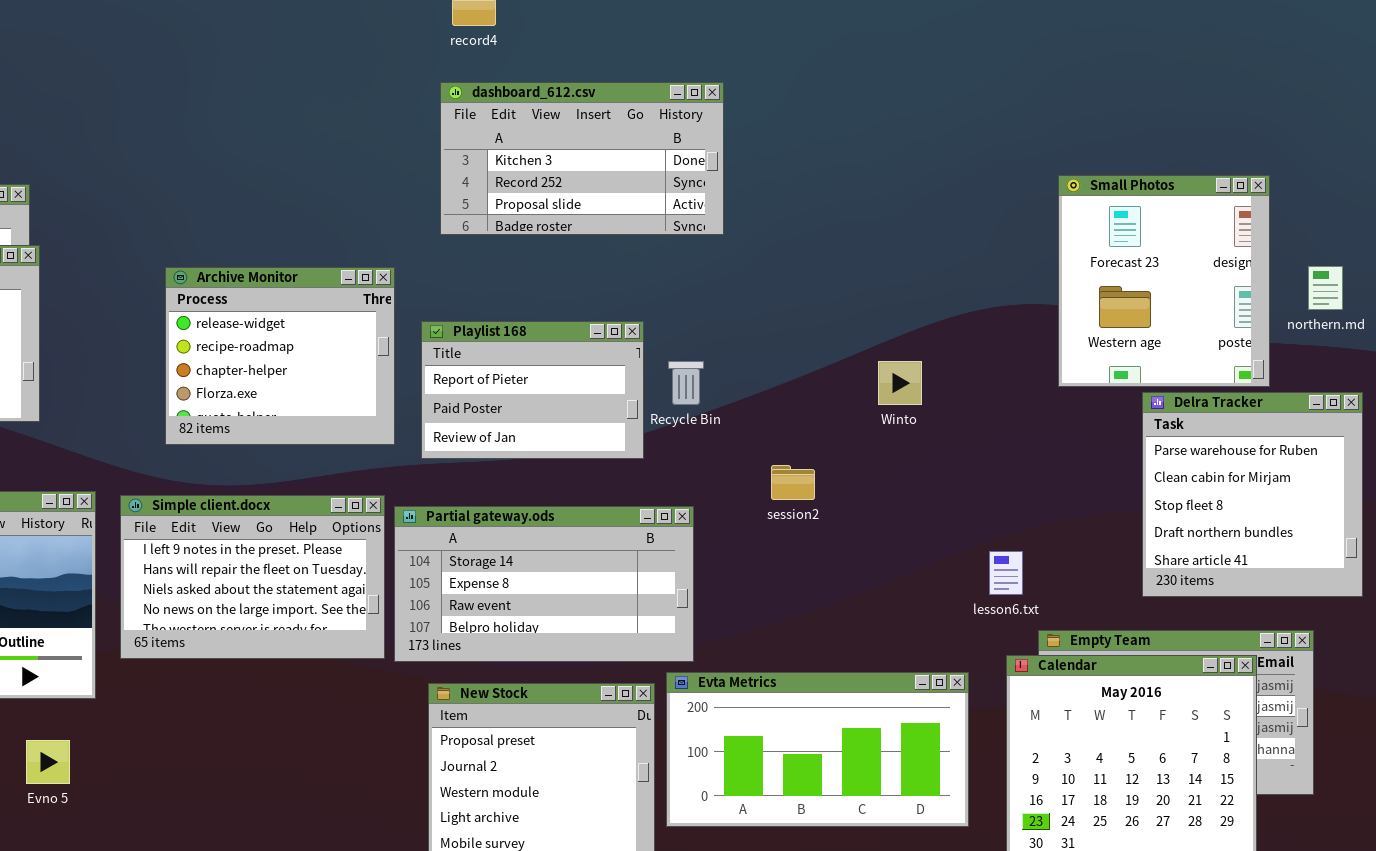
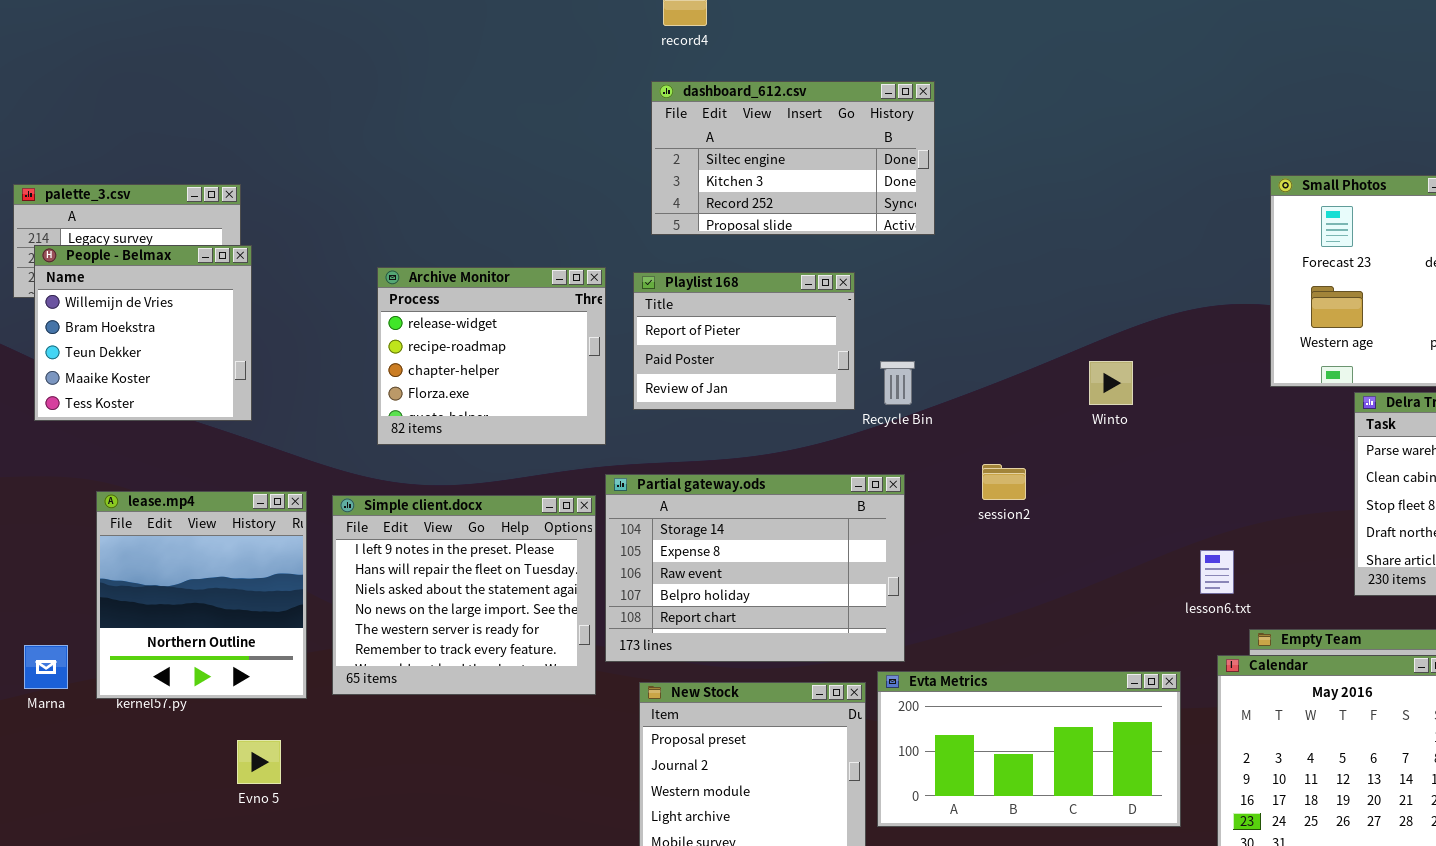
dashboard_612.csv: [440,82,724,235] -> [651,81,935,235], scrolled up 1 row
Playlist 168: [421,321,644,459] -> [633,272,855,410], moved
Simple client.docx: [120,495,385,659] -> [332,495,596,695], resized
Partial gateway.ods: [394,506,694,662] -> [605,474,905,662], resized

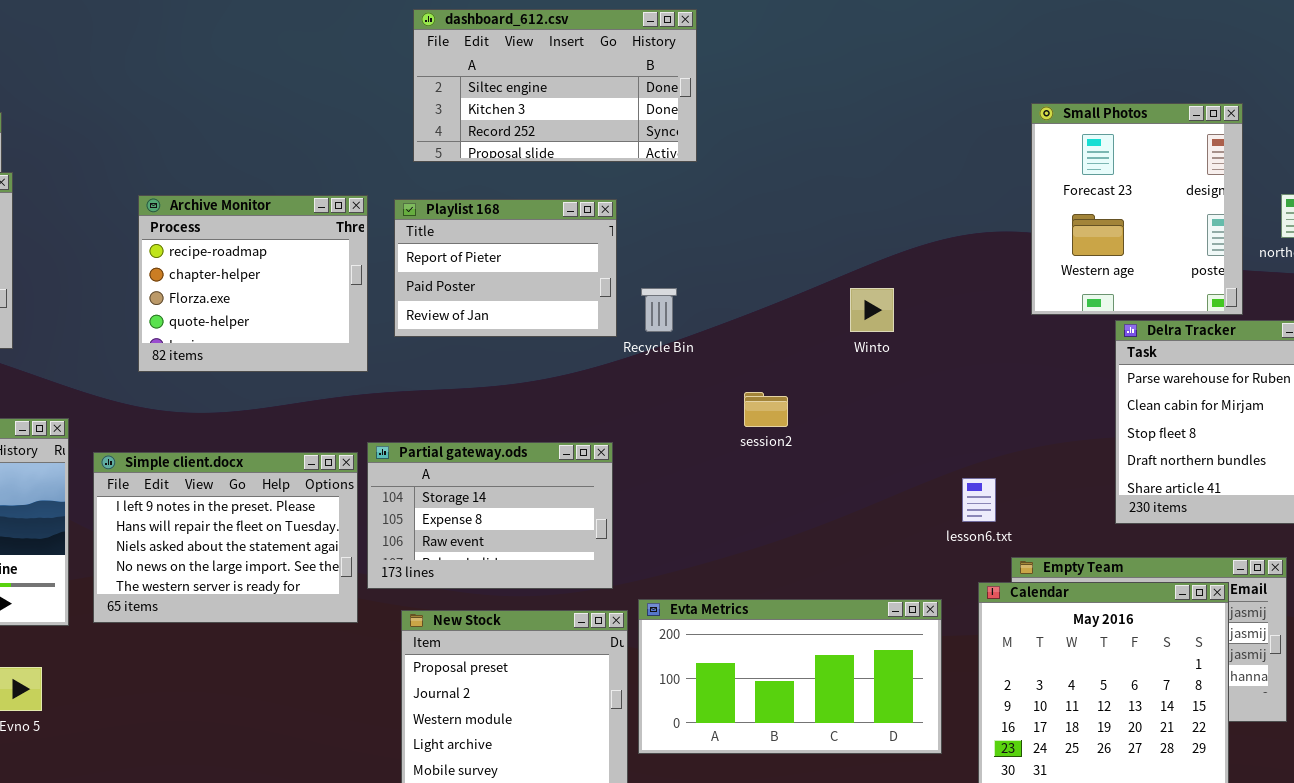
Archive Monitor: [377,267,606,445] -> [138,195,368,372], scrolled down 1 row
Partial gateway.ods: [605,474,905,662] -> [367,442,613,589], resized
Simple client.docx: [332,495,596,695] -> [93,452,358,623], resized

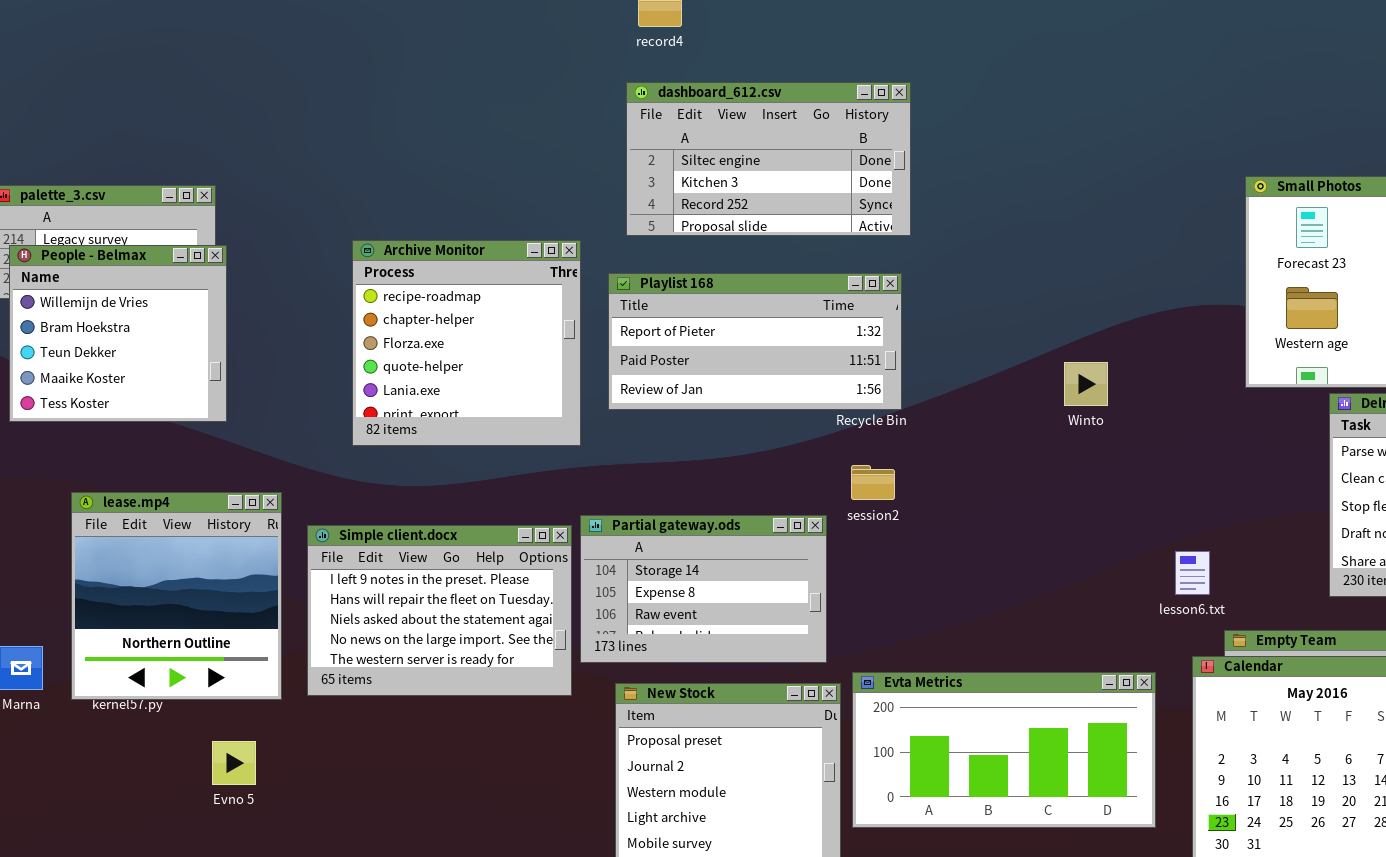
Archive Monitor: [138,195,368,372] -> [352,240,581,446], resized
Playlist 168: [394,199,617,337] -> [608,273,902,410], resized
session2: [744,392,788,427] -> [851,465,895,500], moved

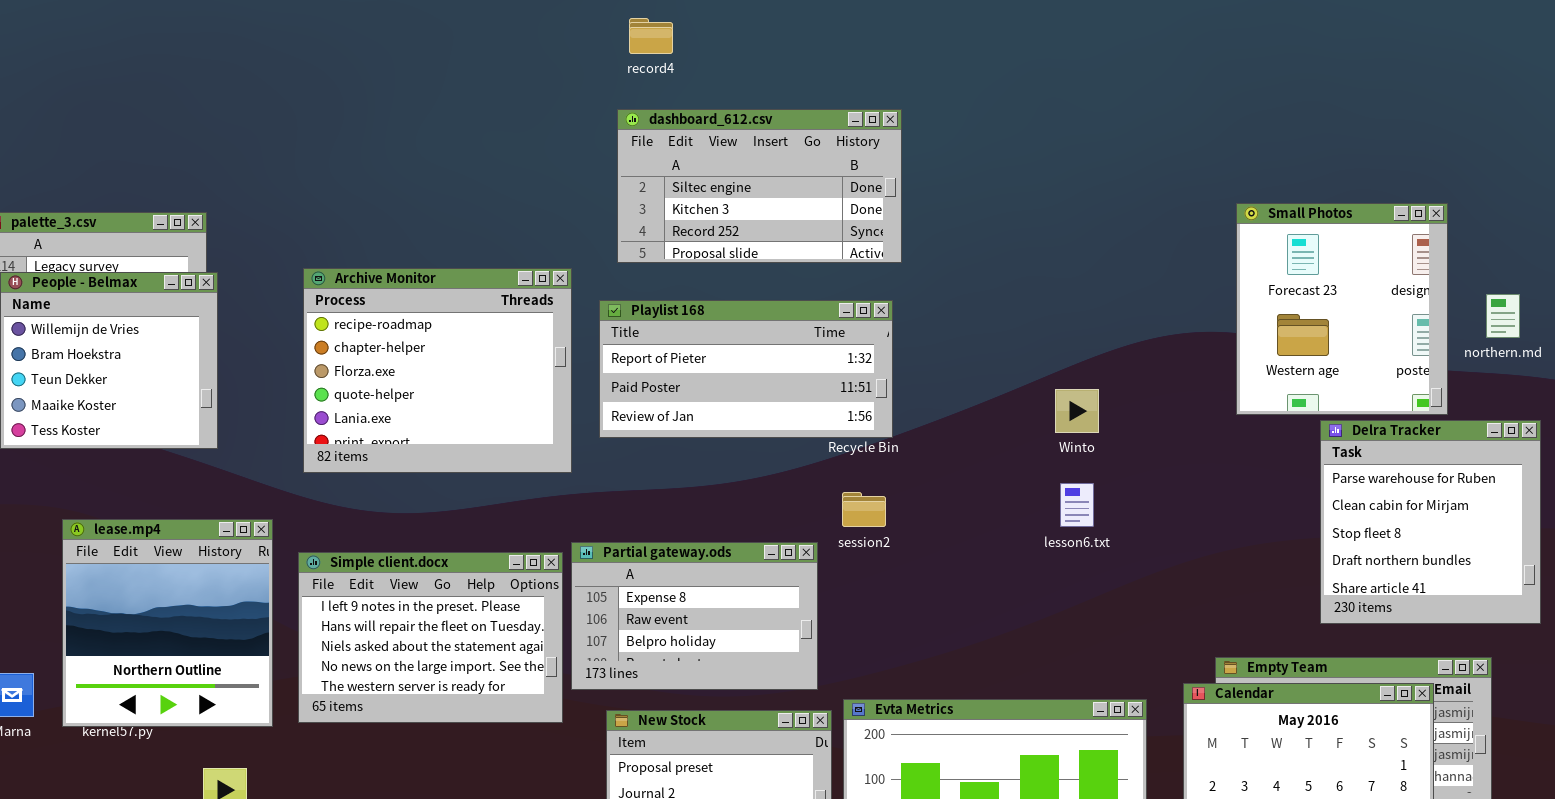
Archive Monitor: [352,240,581,446] -> [303,268,572,473], resized
Partial gateway.ods: [580,515,827,663] -> [571,542,818,690], scrolled down 1 row
lesson6.txt: [1175,551,1210,595] -> [1060,483,1094,527], moved

